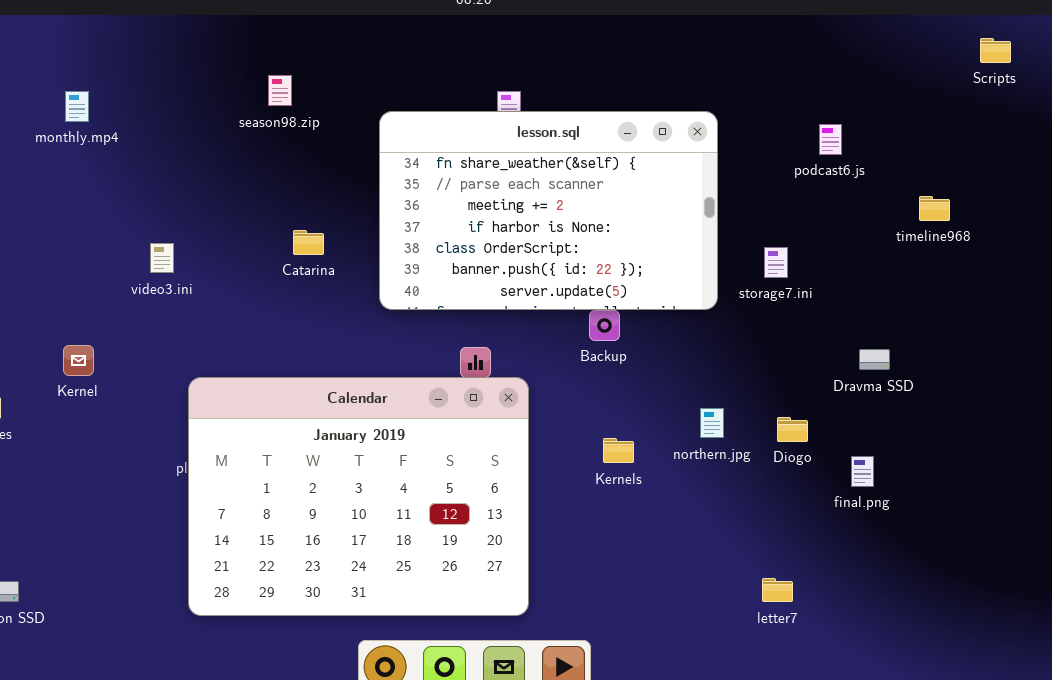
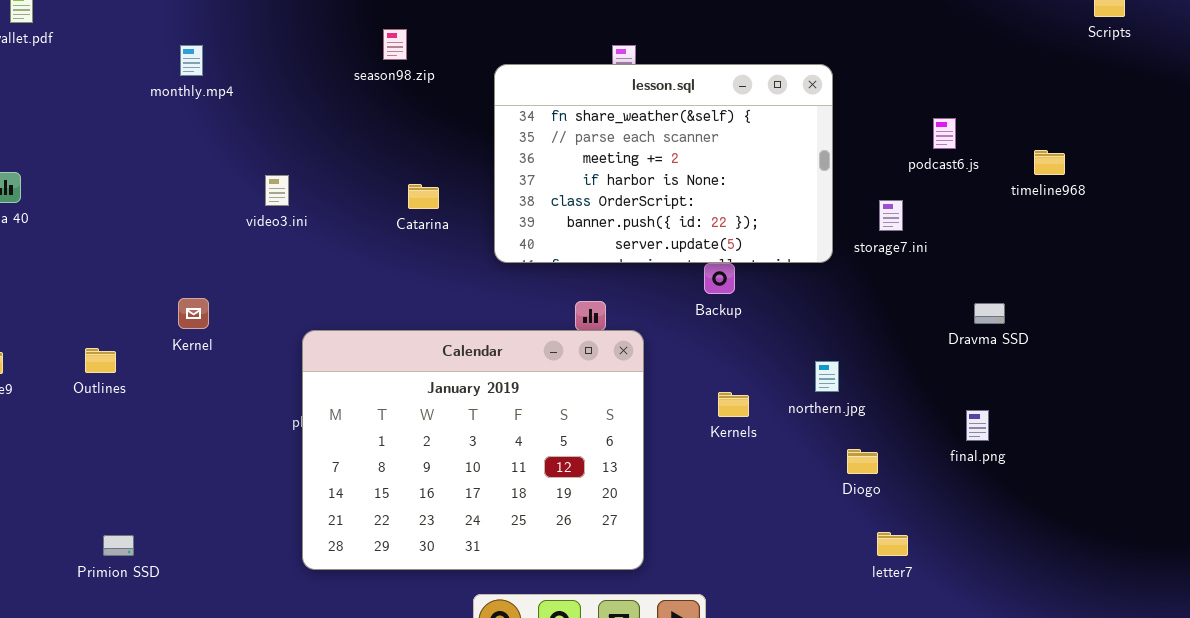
podcast6.js: [819,124,842,155] -> [933,118,956,149], moved
video3.ini: [150,243,174,273] -> [265,175,289,206], moved
Diogo: [777,417,808,442] -> [847,449,878,474], moved

